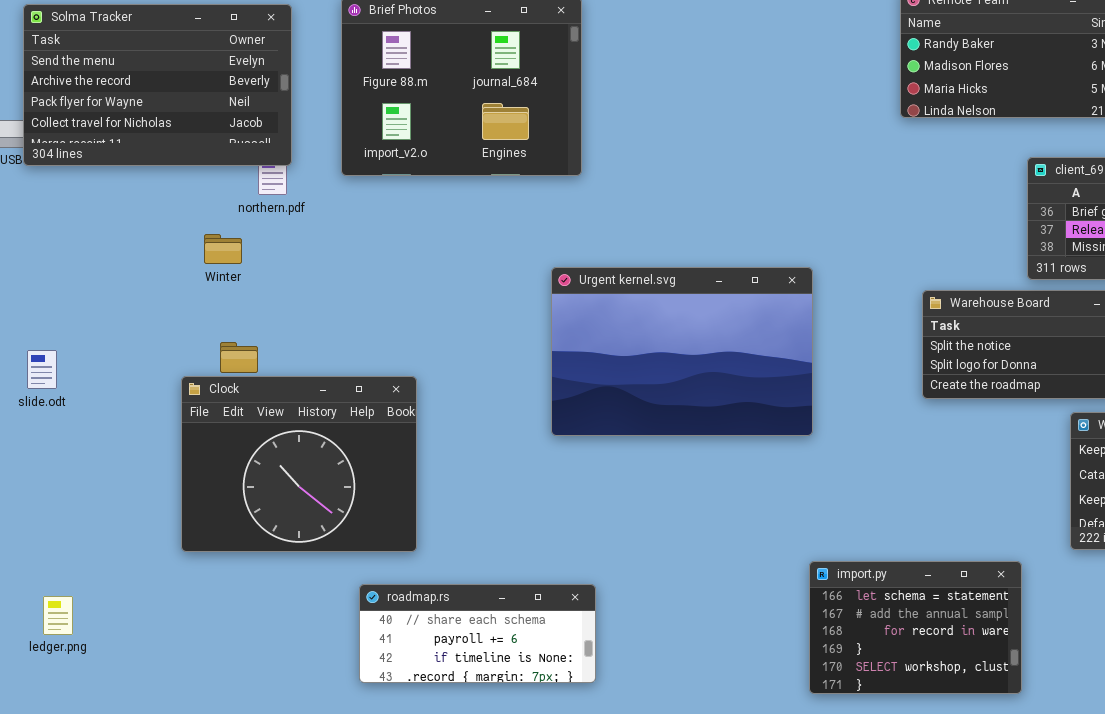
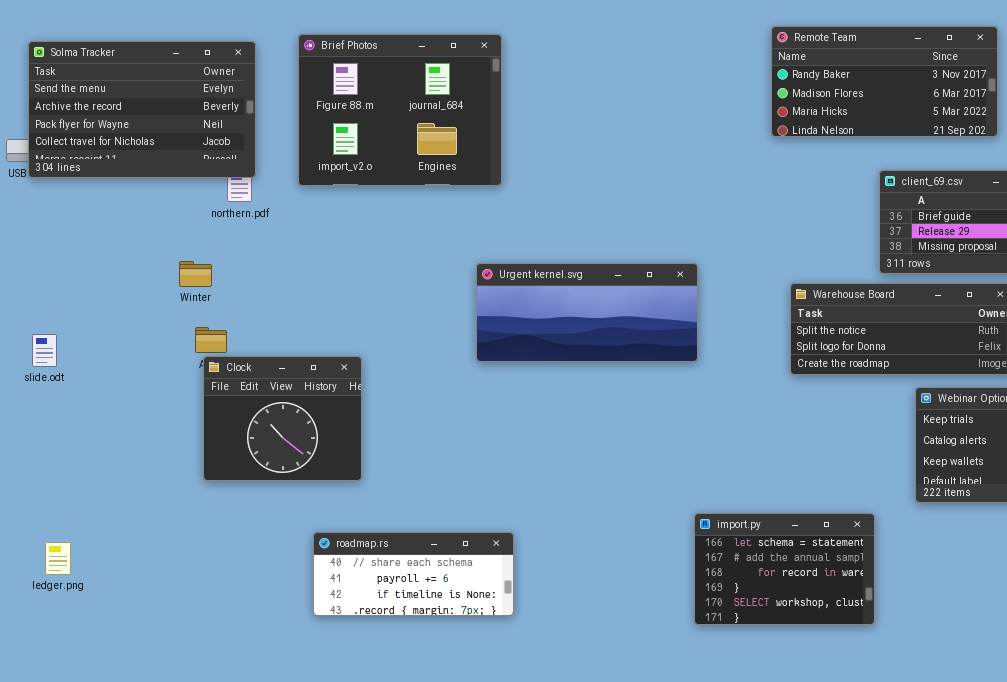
Winter: [204,234,242,264] -> [179,261,212,287], moved
Urgent kernel.svg: [551,267,813,436] -> [476,263,698,362], resized
Clock: [181,376,417,552] -> [203,356,362,481], resized

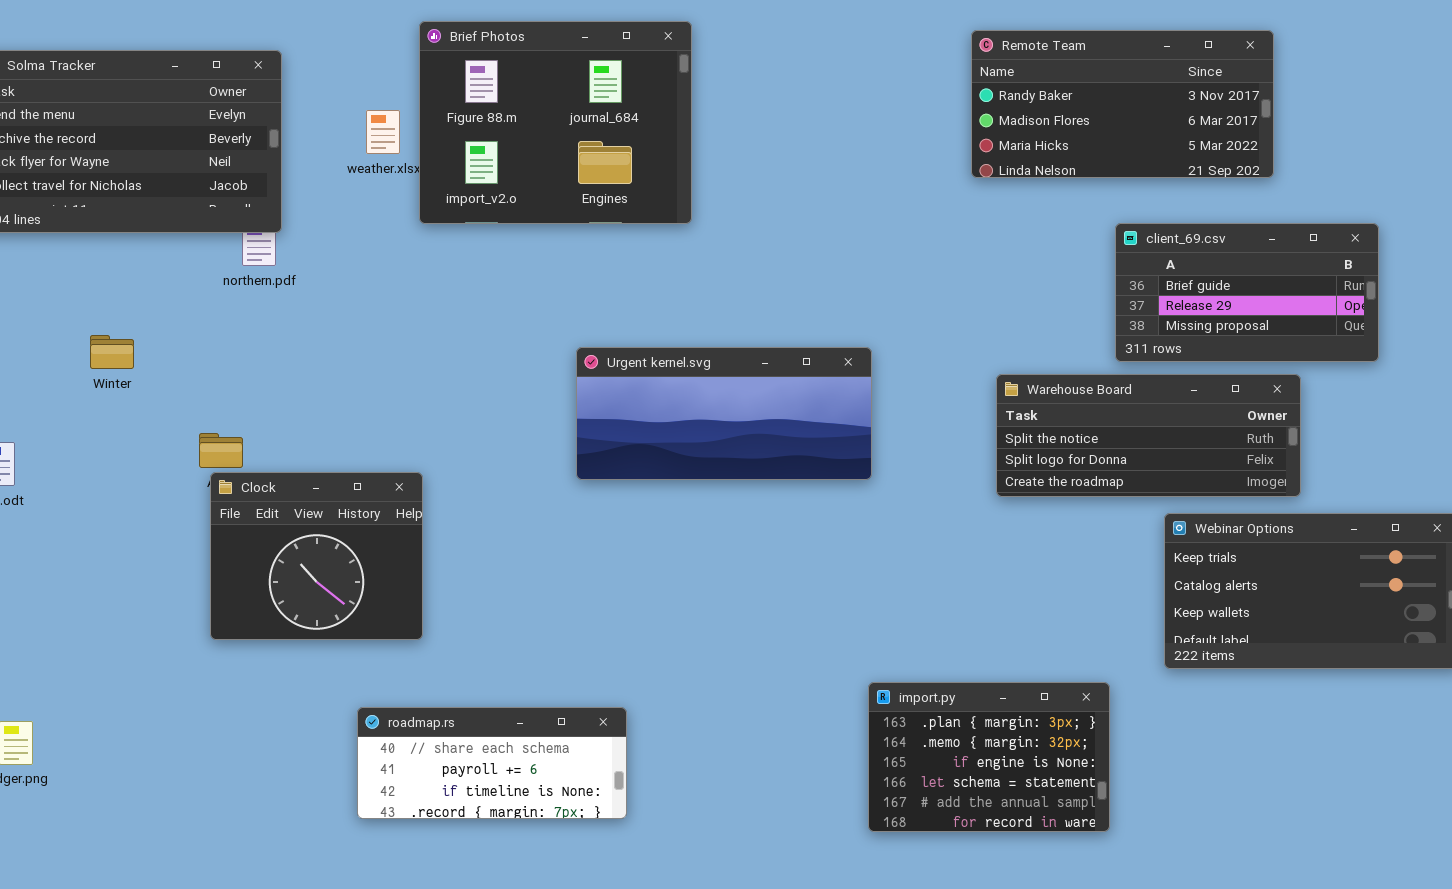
Brief Photos: [298,34,502,186] -> [419,21,692,224], moved
Winter: [179,261,212,287] -> [90,335,134,369], moved
import.py: [694,513,875,625] -> [868,682,1110,832], scrolled up 3 rows

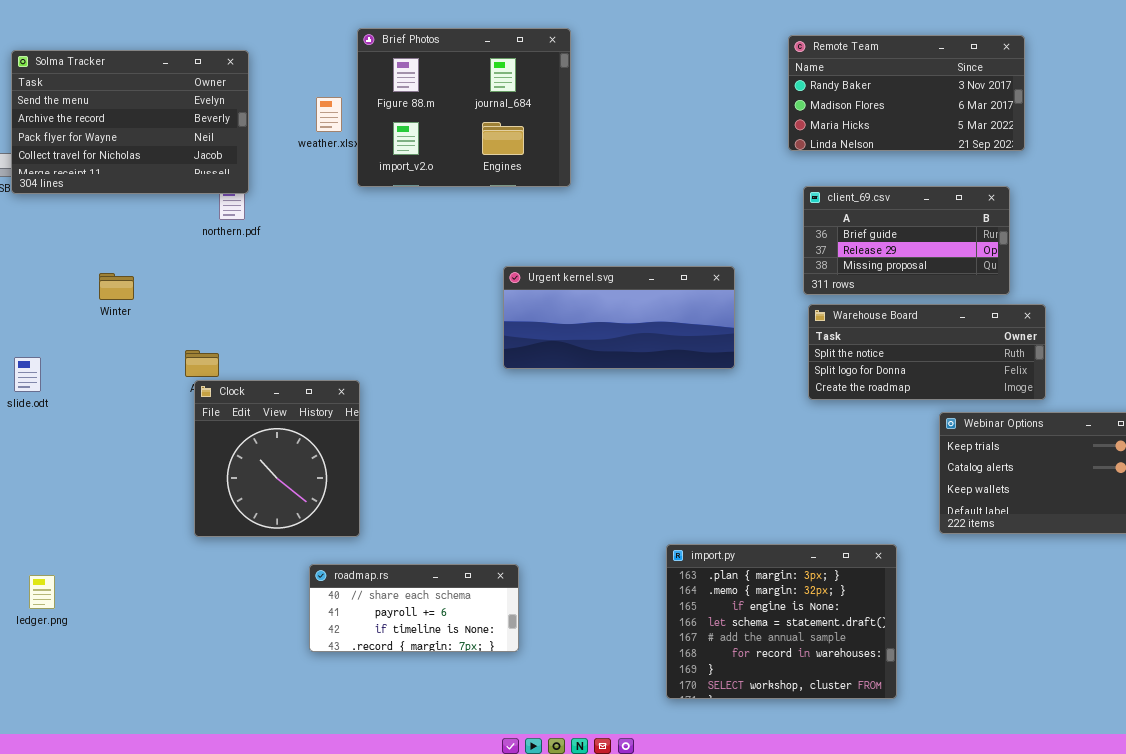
client_69.csv: [1115,223,1379,362] -> [803,186,1010,295], moved
Urgent kernel.svg: [576,347,872,480] -> [503,266,735,369], moved
Clock: [210,472,423,640] -> [194,380,360,537], resized
import.py: [868,682,1110,832] -> [666,544,897,699], resized

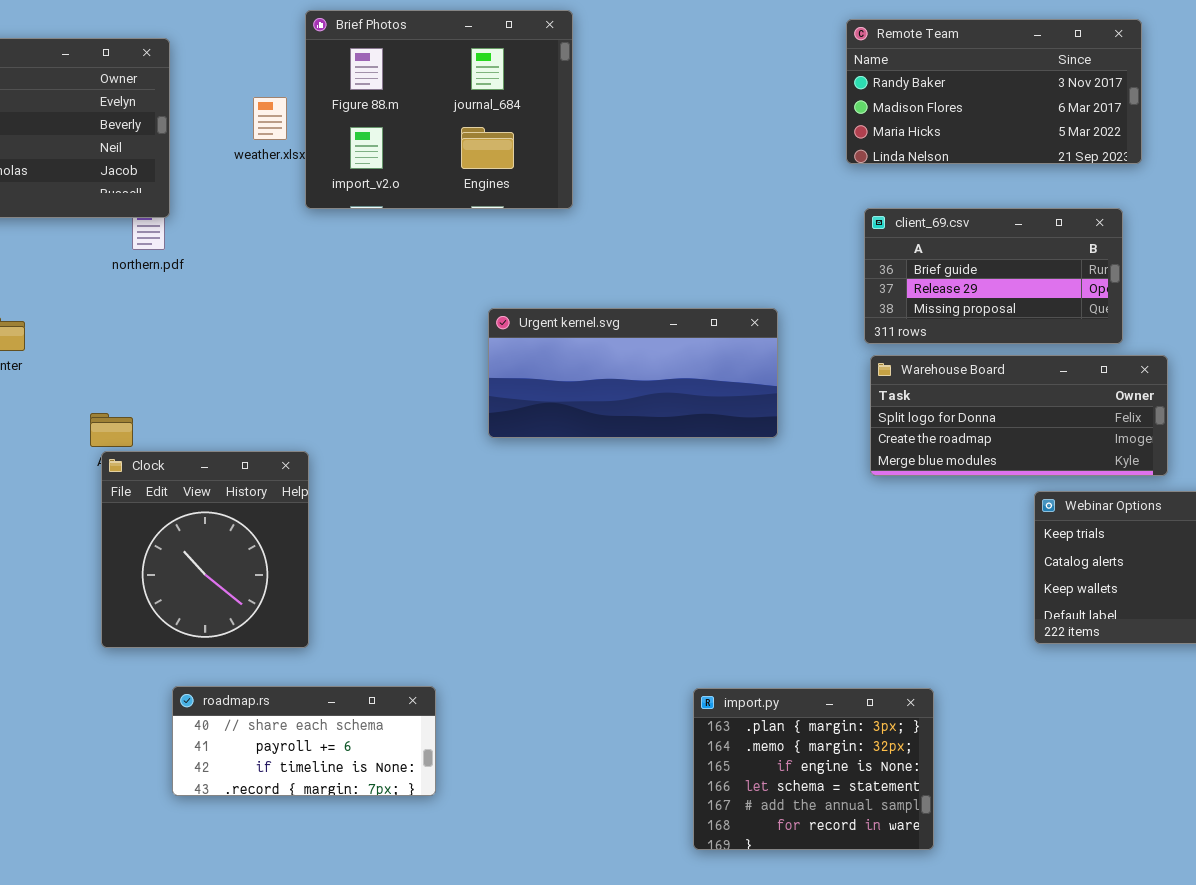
Warehouse Board: [808,304,1046,400] -> [870,355,1168,476], scrolled down 1 row
import.py: [666,544,897,699] -> [693,688,934,850], resized
roadmap.rs: [309,564,519,652] -> [172,686,436,796], moved

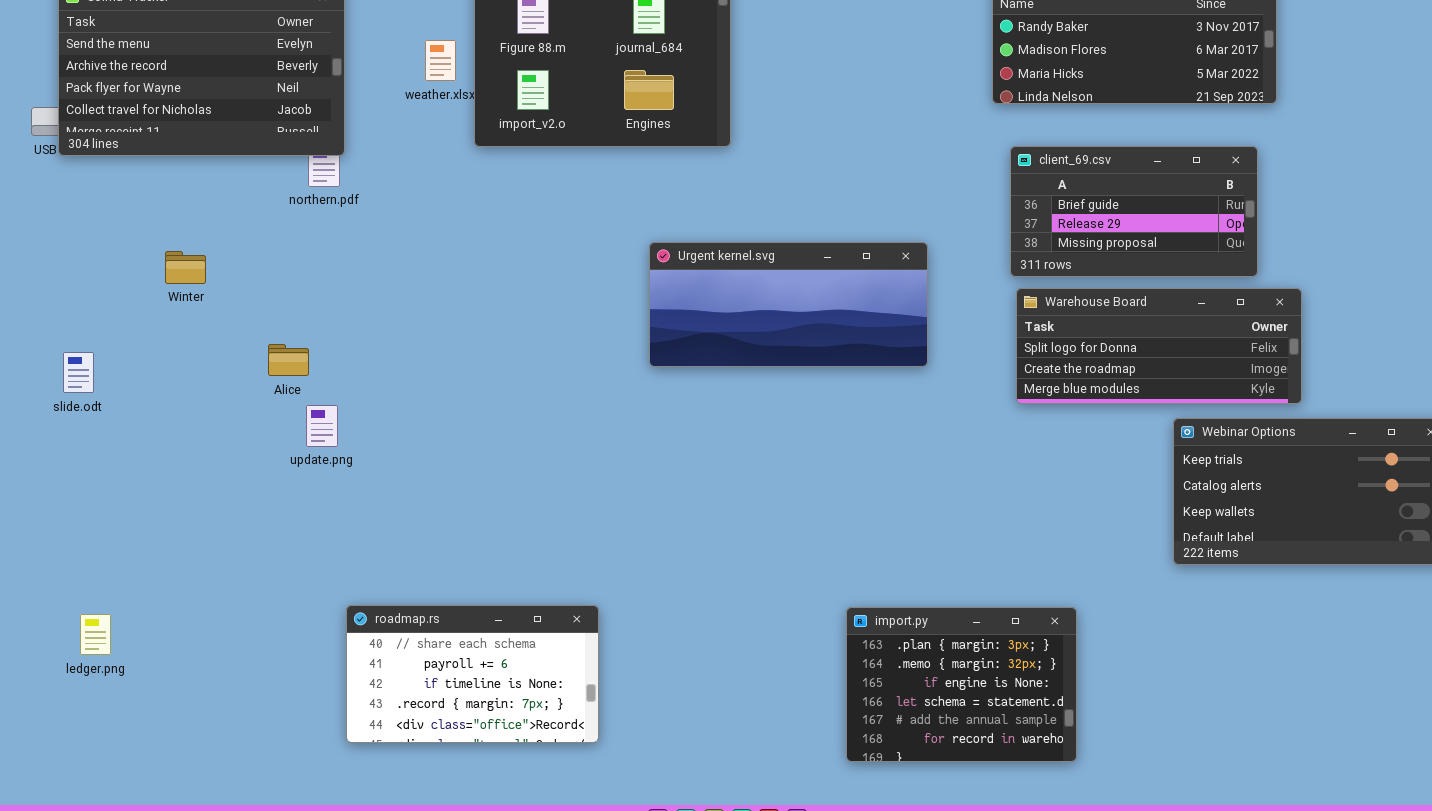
Clock: [101,451,309,648] -> none, closed
roadmap.rs: [172,686,436,796] -> [346,605,599,743], resized

